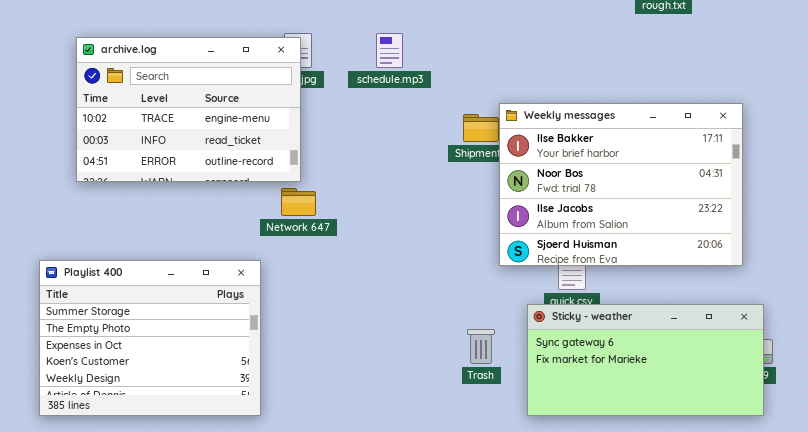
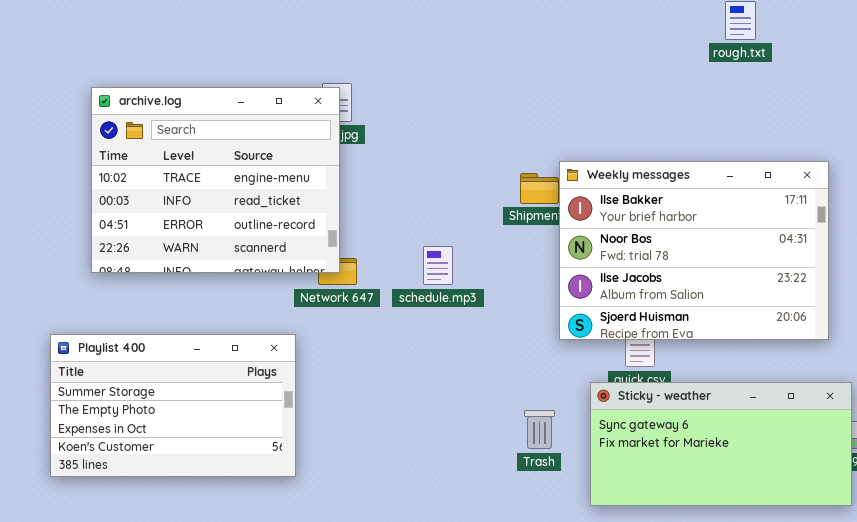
schedule.mp3: [376,33,403,68] -> [423,246,453,285], moved
archive.log: [76,37,301,182] -> [91,87,340,273], resized
Playlist 400: [39,260,261,416] -> [50,334,296,477], resized

